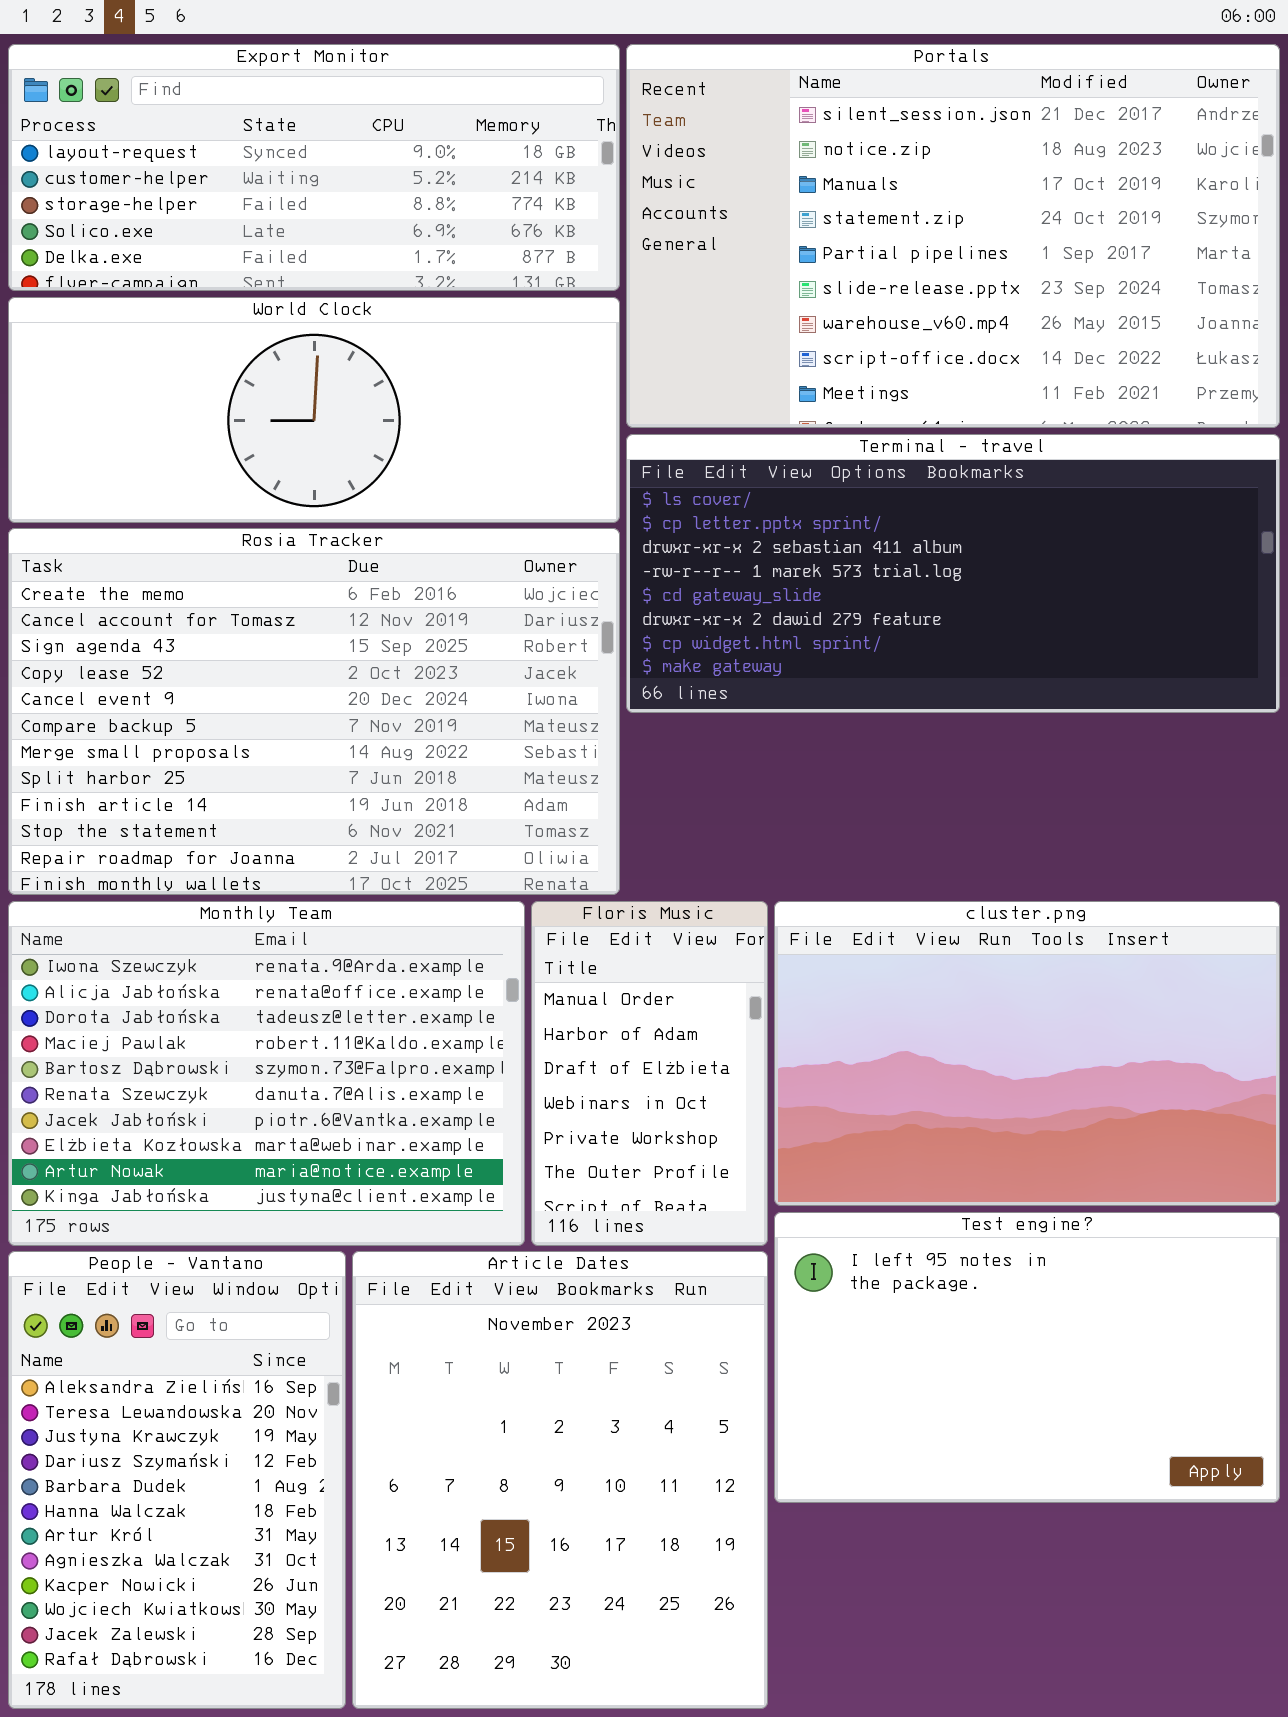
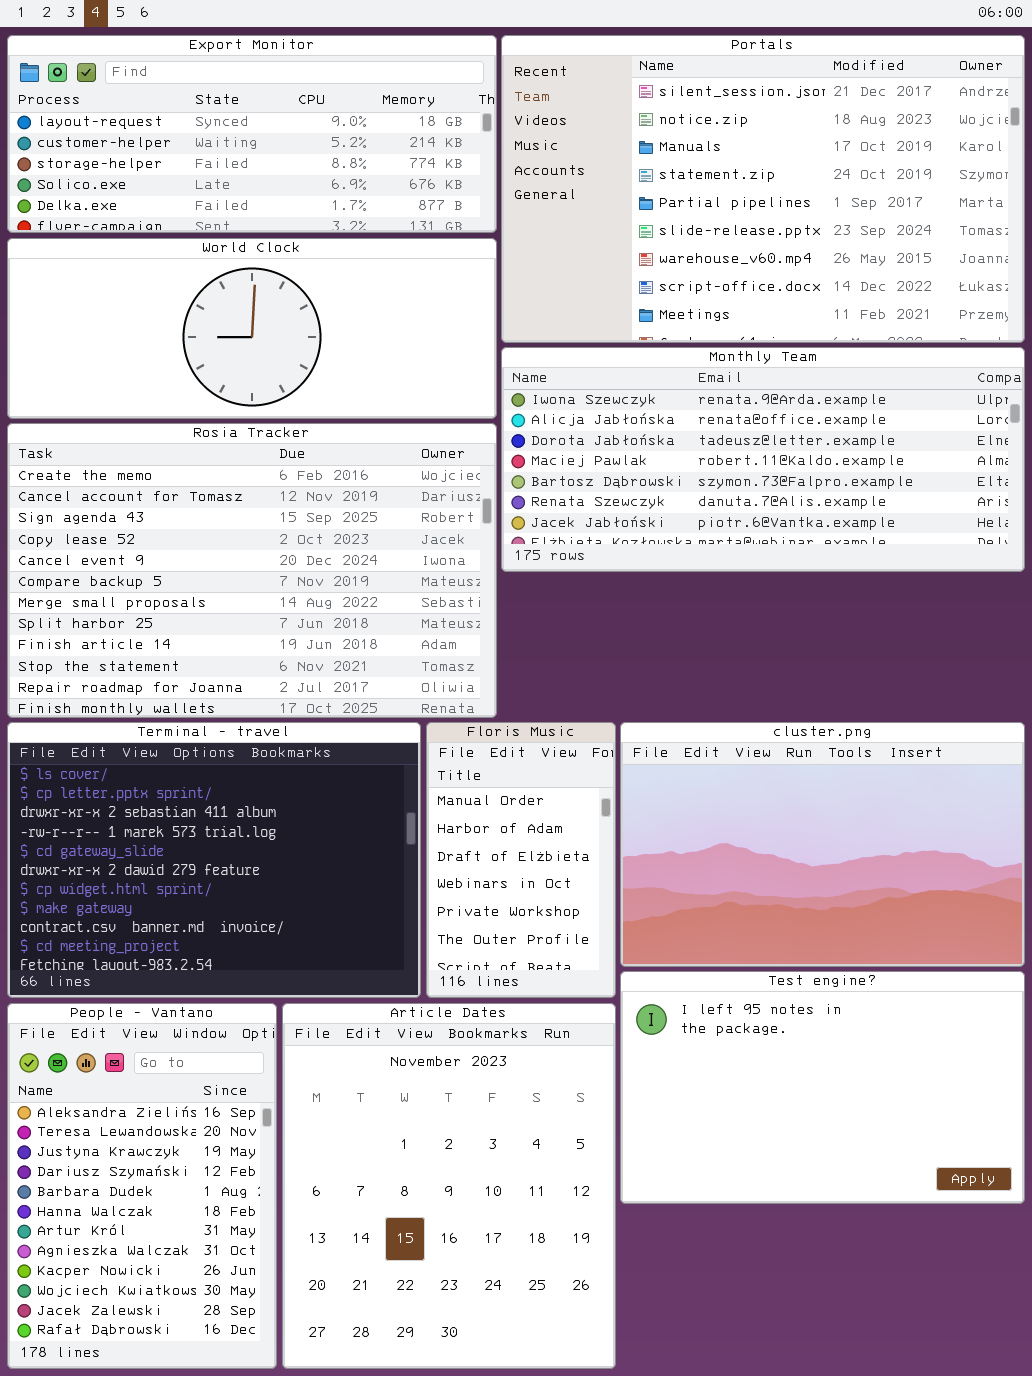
Terminal - travel: [626,434,1280,713] -> [7,722,421,998], moved, resized
Monthly Team: [8,901,525,1246] -> [501,347,1025,572], moved, resized

